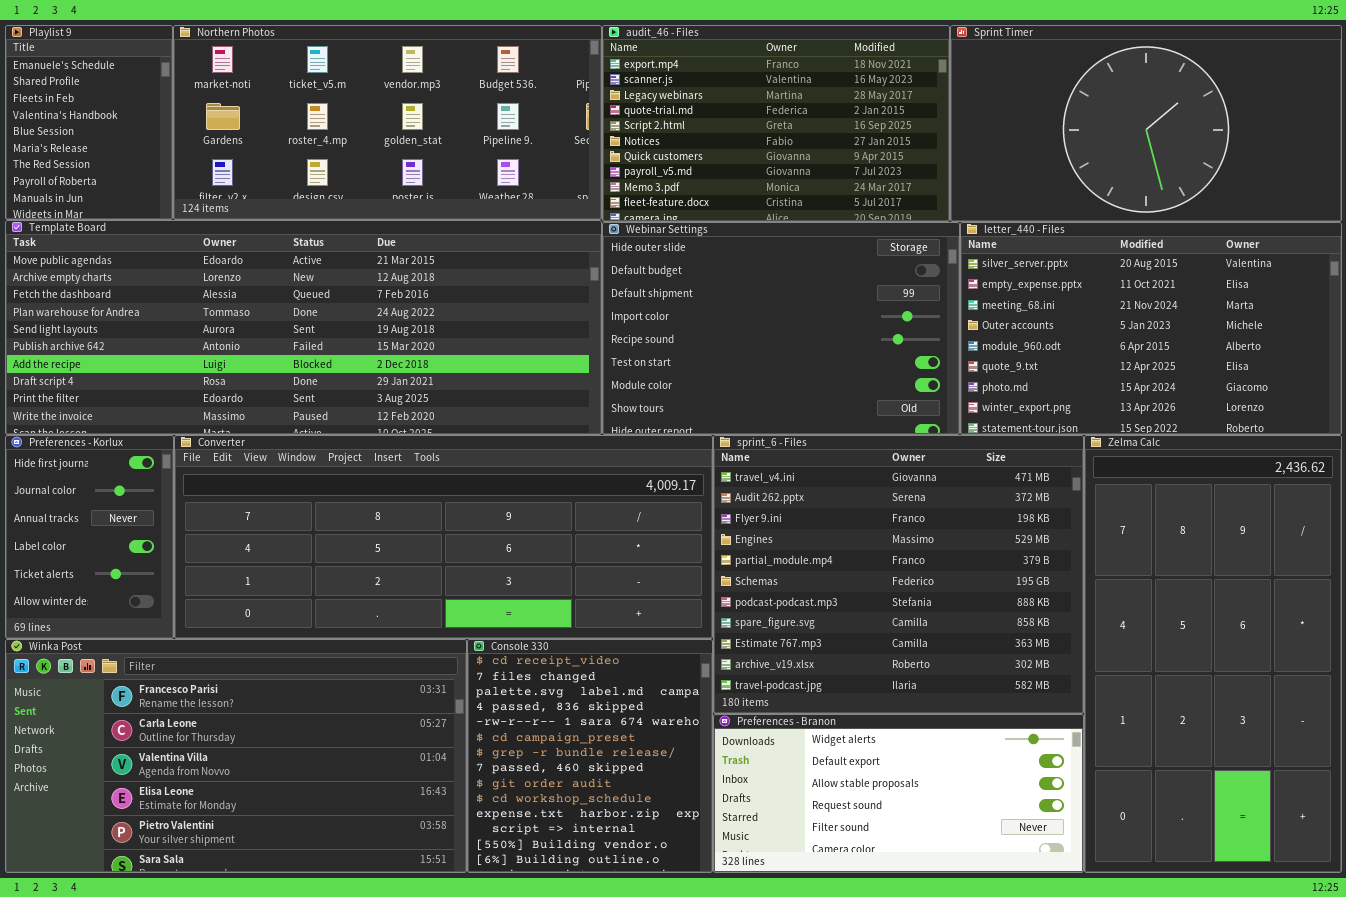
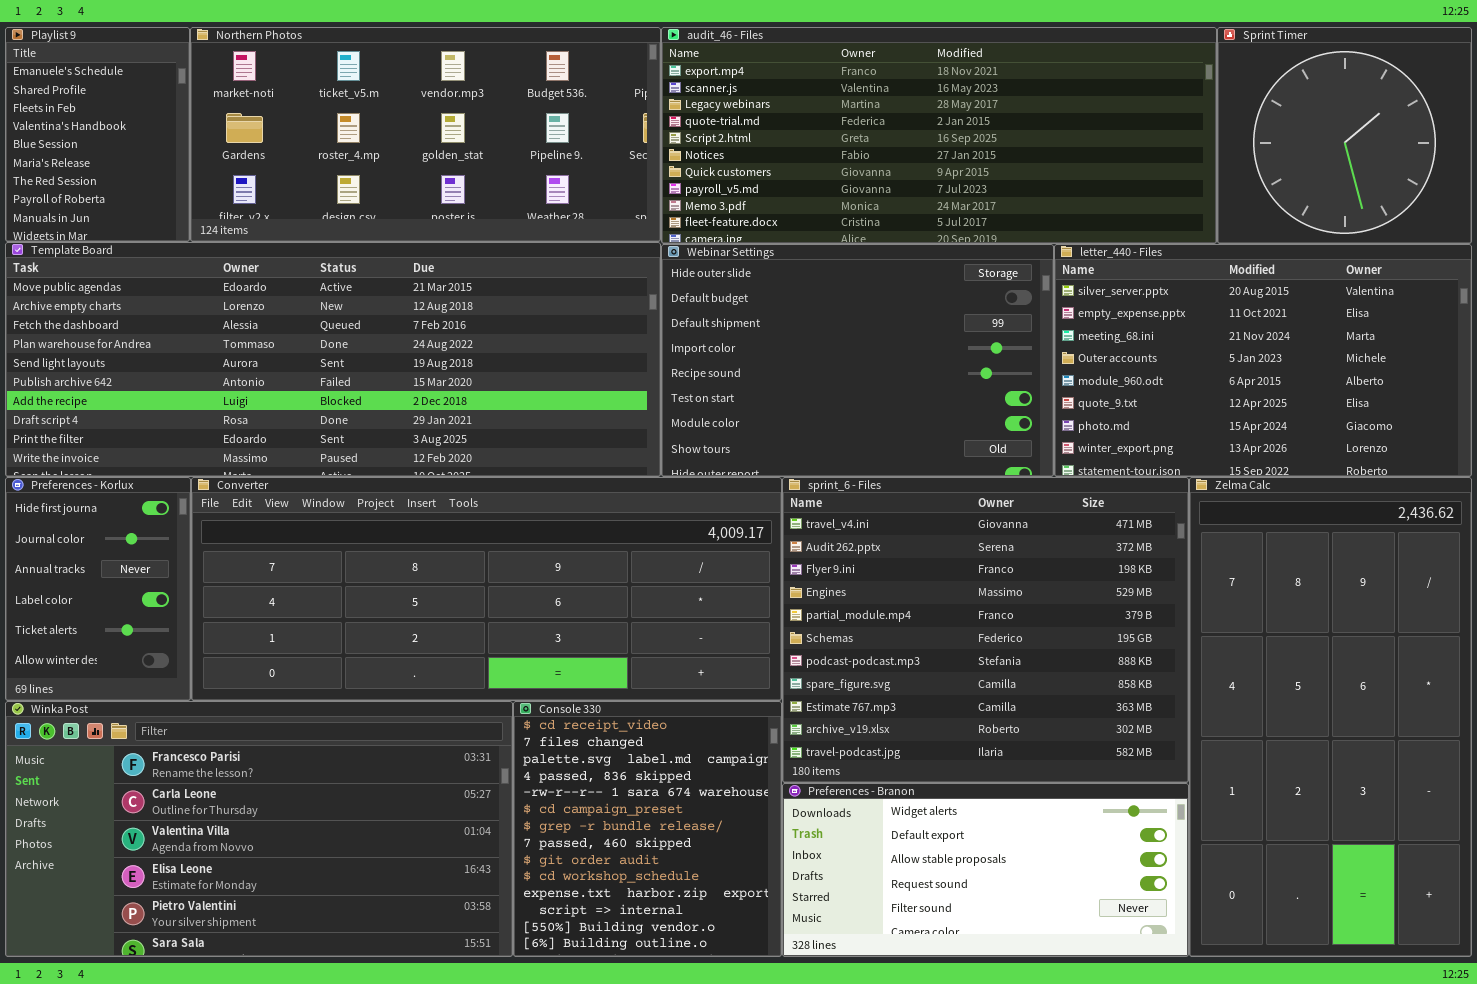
audit_46 - Files: [602,25,950,222] -> [661,27,1217,244], resized
Sprint Timer: [950,25,1342,222] -> [1217,27,1472,244], resized

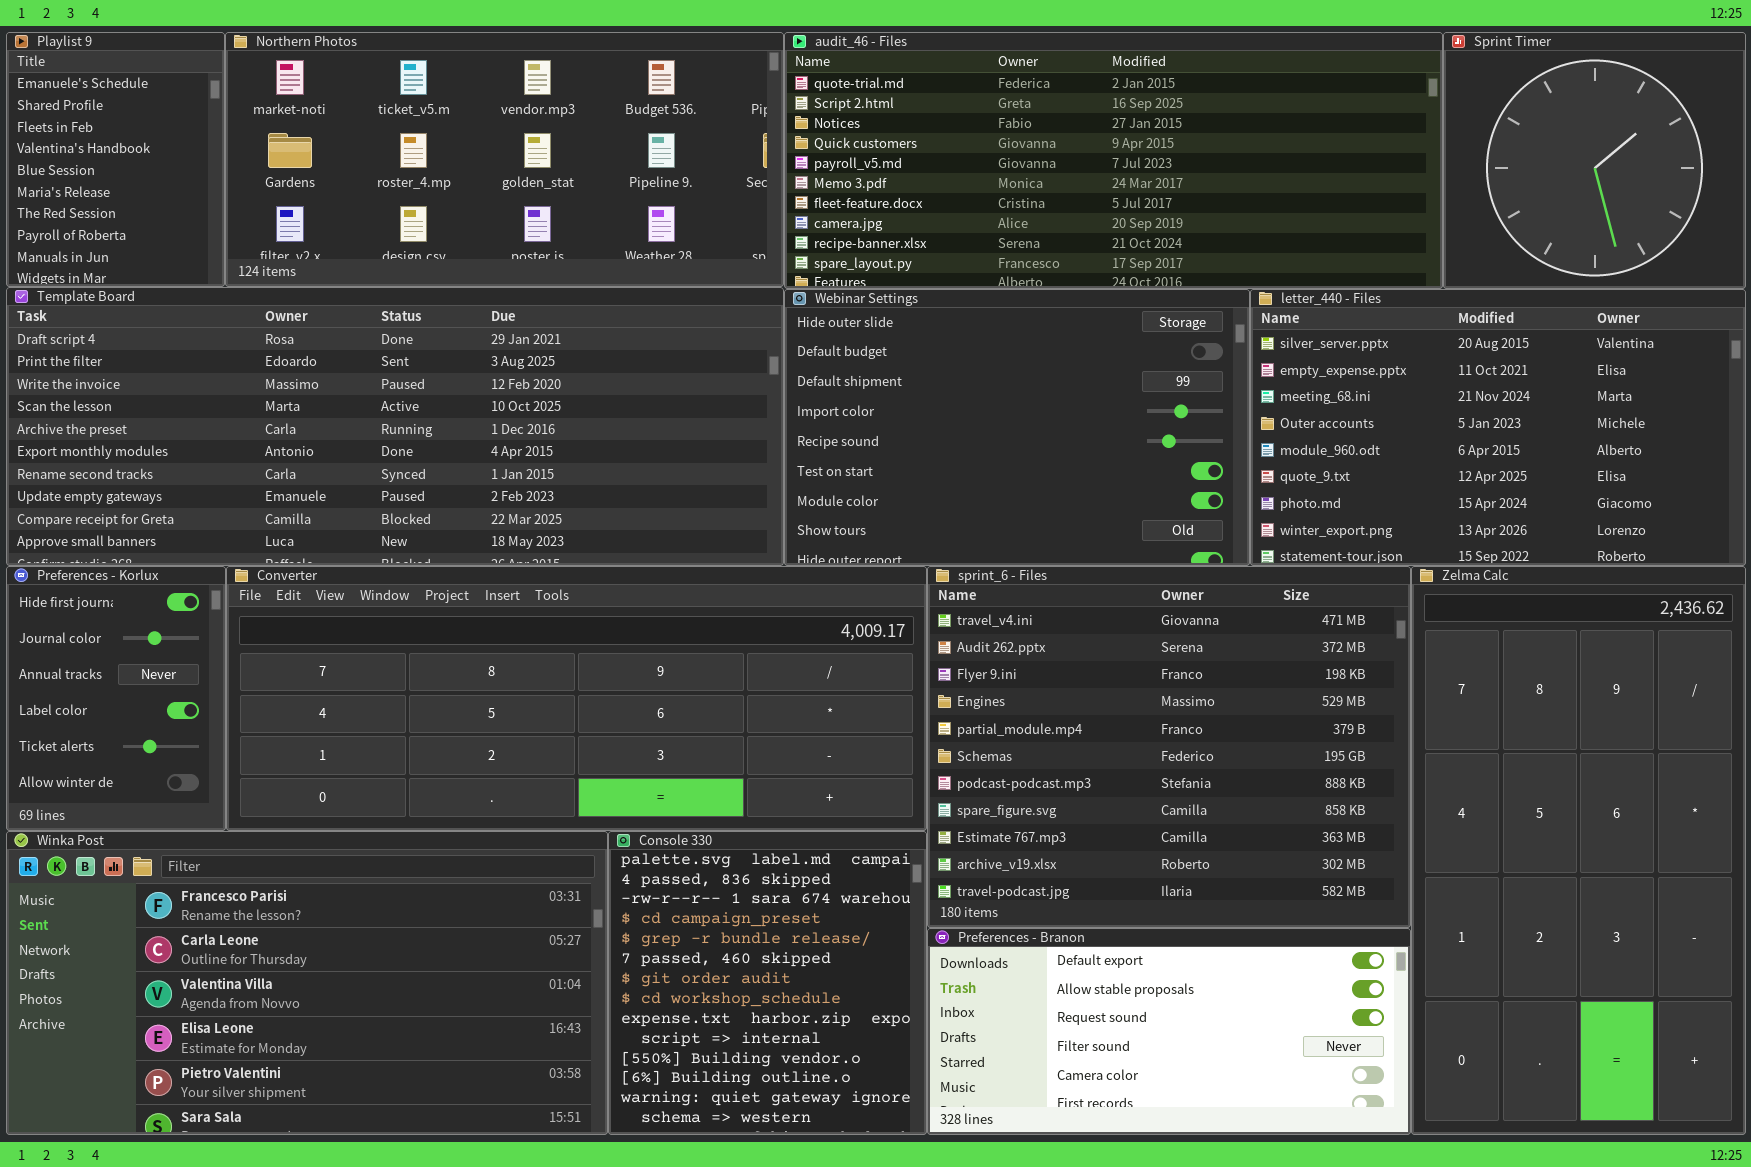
audit_46 - Files: [661,27,1217,244] -> [784,32,1443,289], scrolled down 3 rows
Template Board: [5,242,661,477] -> [6,287,784,566], scrolled down 7 rows
Console 330: [513,701,782,957] -> [608,831,927,1135], scrolled down 2 rows
Preferences - Branon: [782,783,1189,957] -> [927,928,1411,1135], scrolled down 1 row

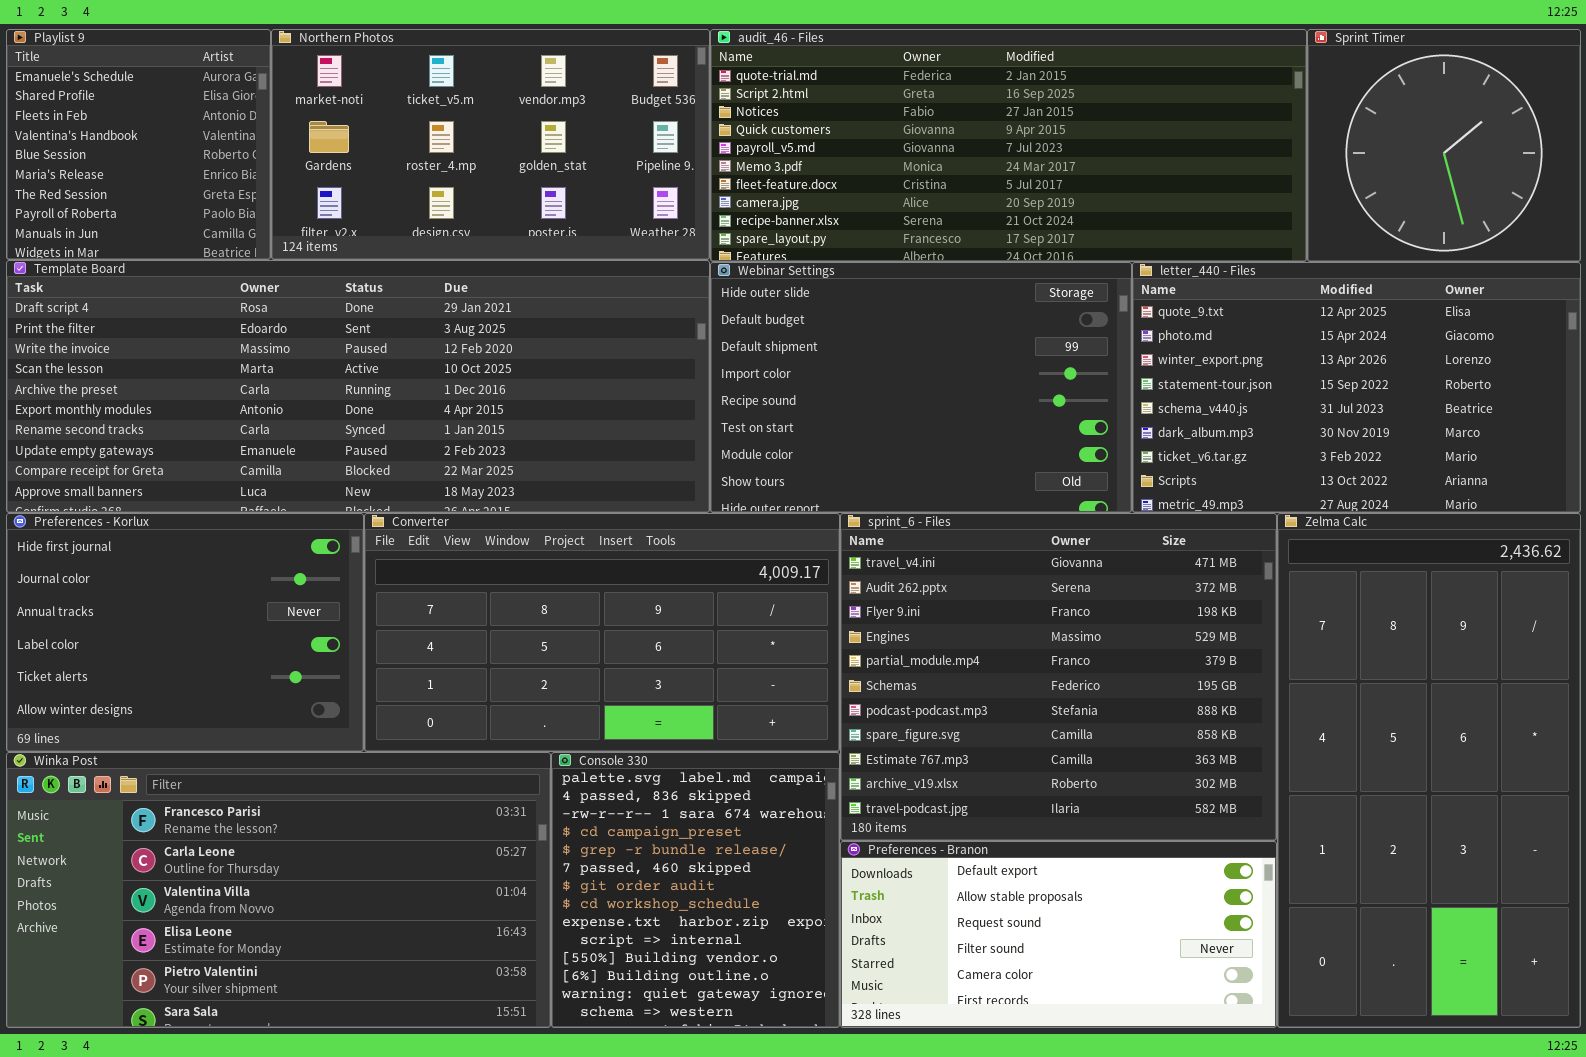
Playlist 9: [6,32,225,287] -> [6,29,271,260], resized
Northern Photos: [225,32,784,287] -> [271,29,710,260], resized
letter_440 - Files: [1250,289,1746,566] -> [1132,262,1581,513], scrolled down 5 rows
Preferences - Korlux: [6,566,226,831] -> [6,513,364,752], resized
Converter: [226,566,927,831] -> [364,513,840,752], resized

